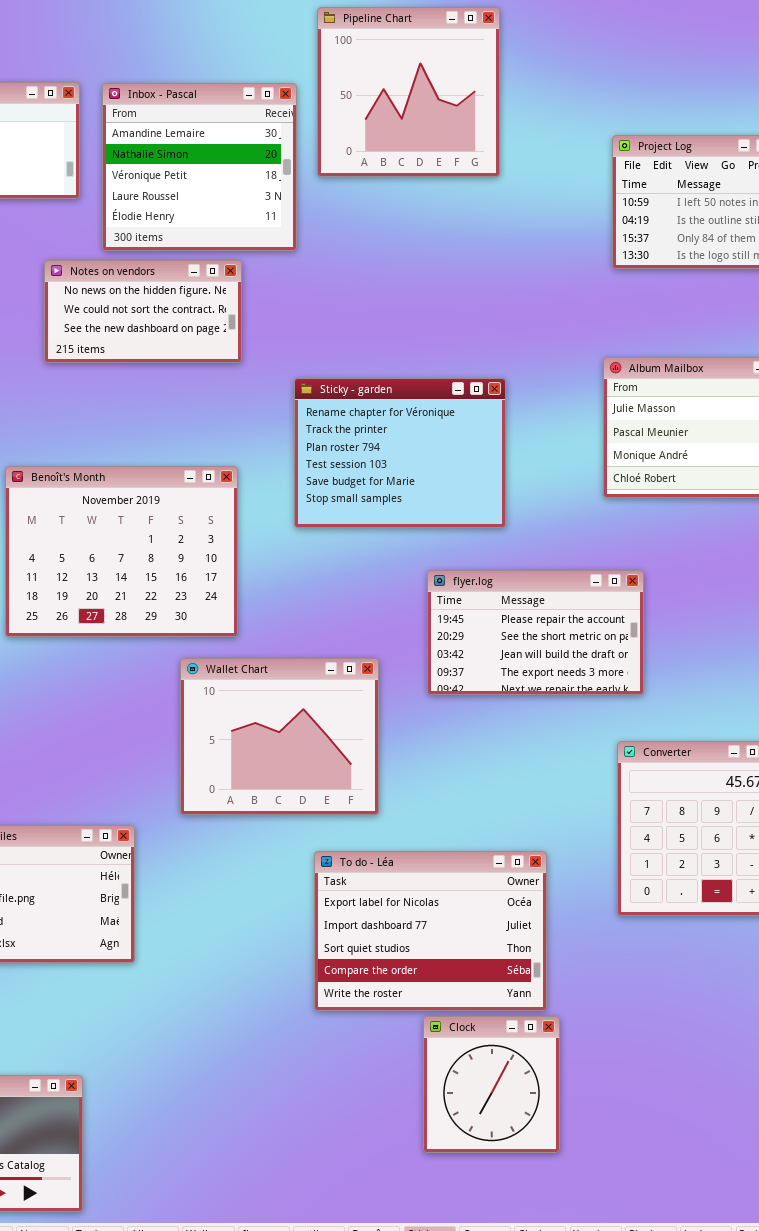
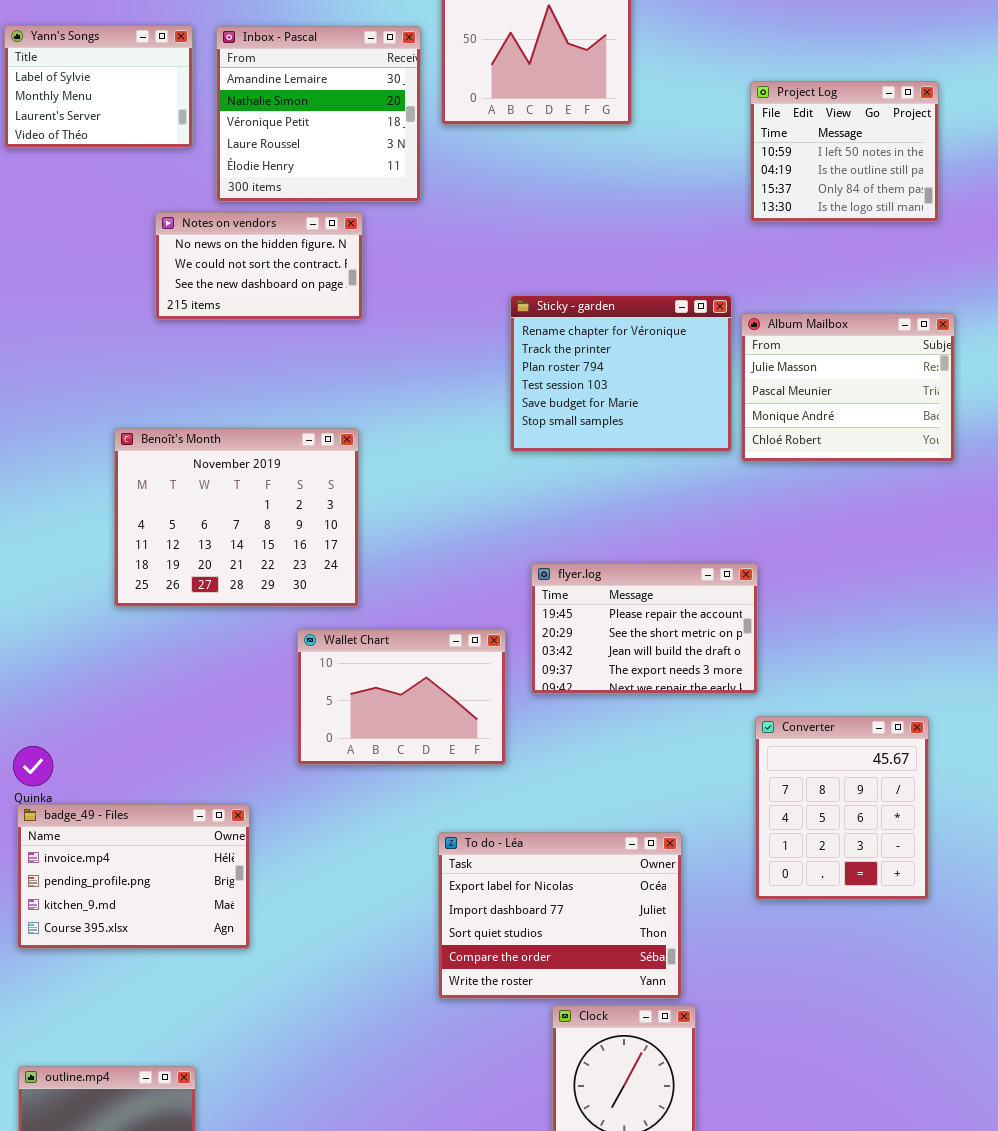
Sticky - garden: [294,378,506,528] -> [510,295,732,452], moved
flyer.log: [427,570,644,695] -> [531,563,758,694], moved
Wallet Chart: [180,658,379,815] -> [297,629,506,765], resized

